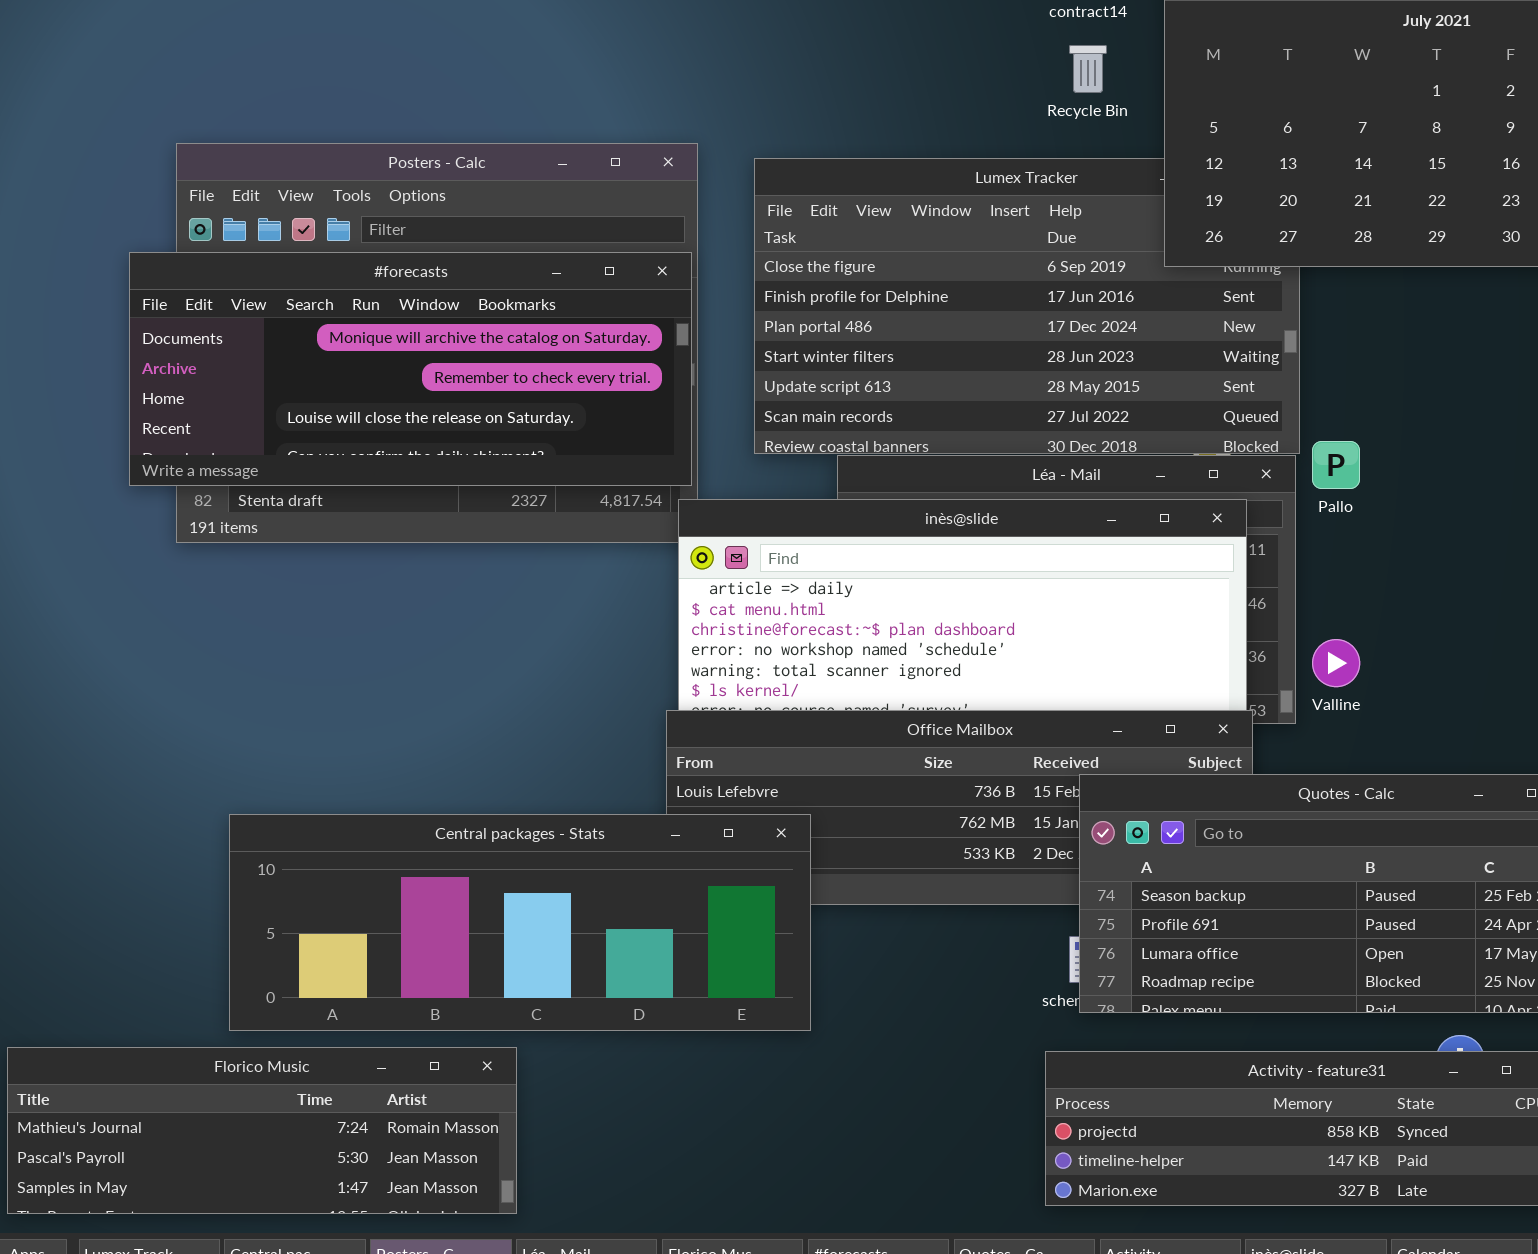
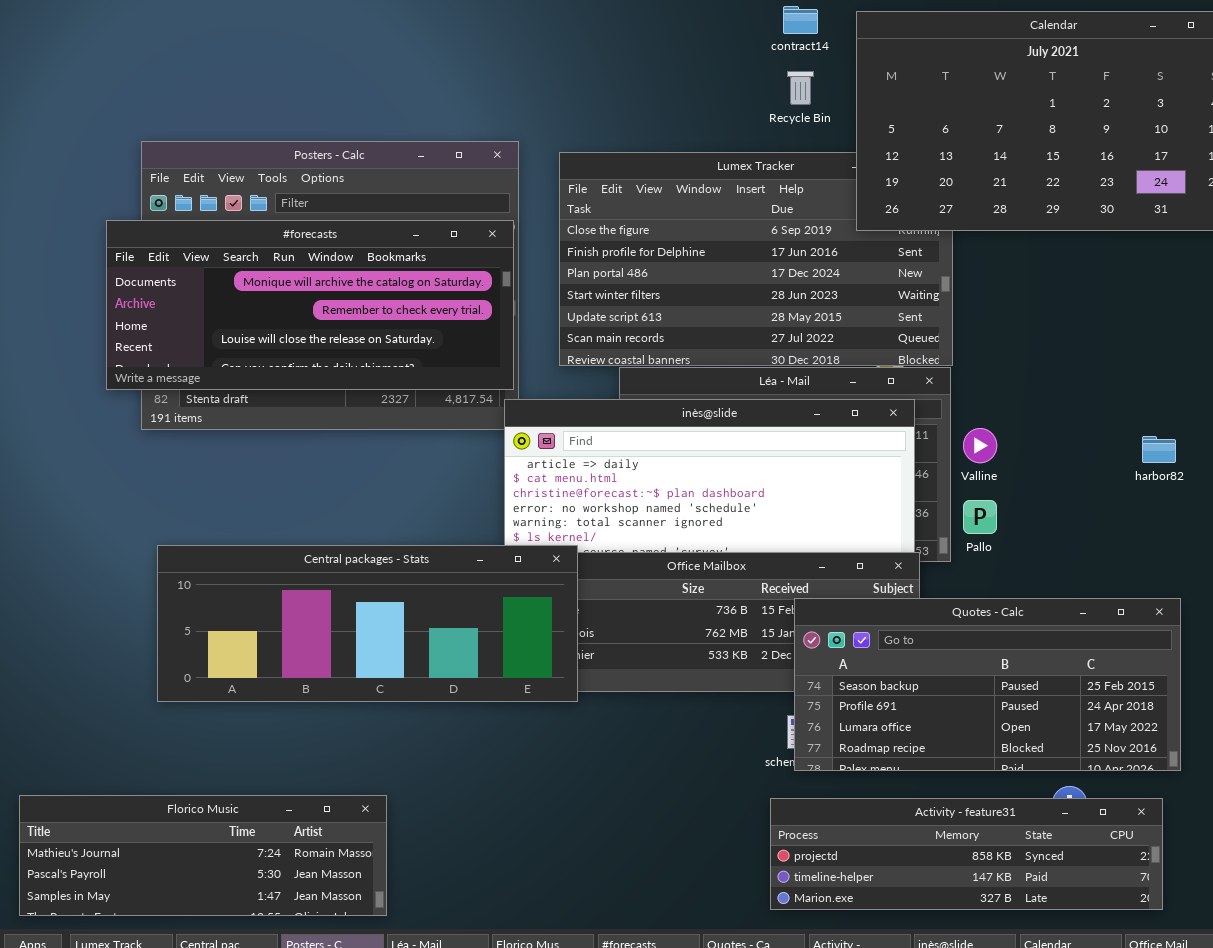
Pallo: [1312,441,1360,489] -> [963,500,997,534], moved
Valline: [1312,639,1360,687] -> [963,428,997,463], moved
Central packages - Stats: [229,814,811,1031] -> [157,545,578,702], moved

